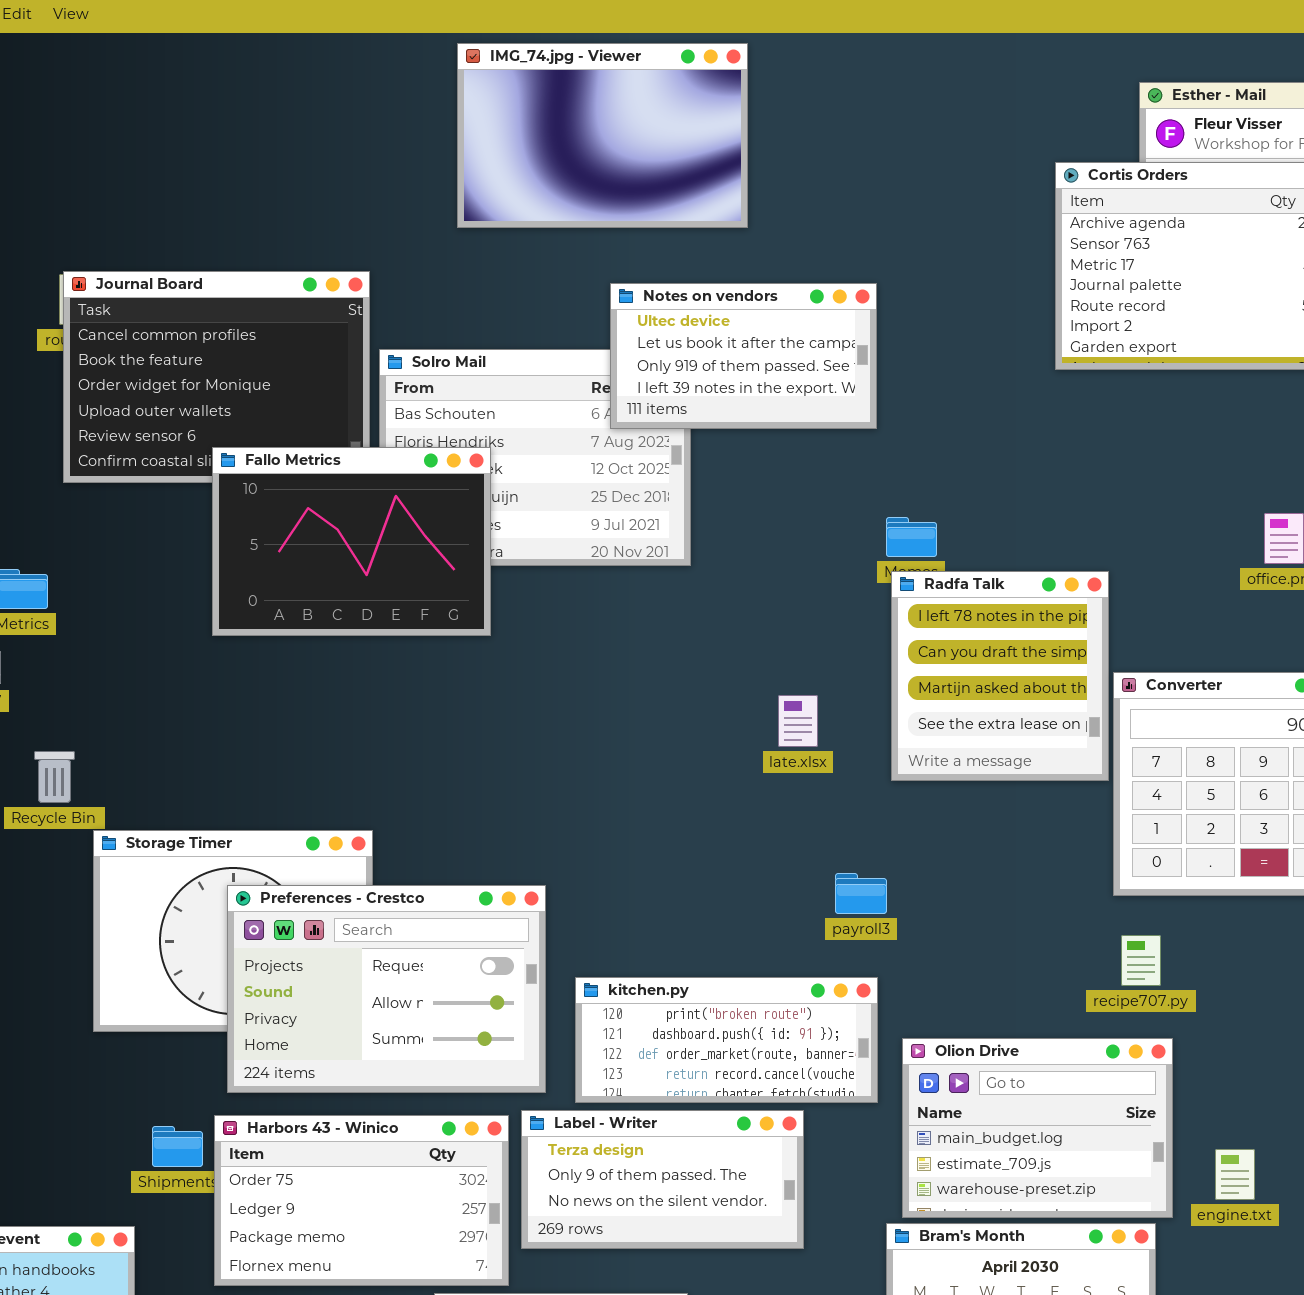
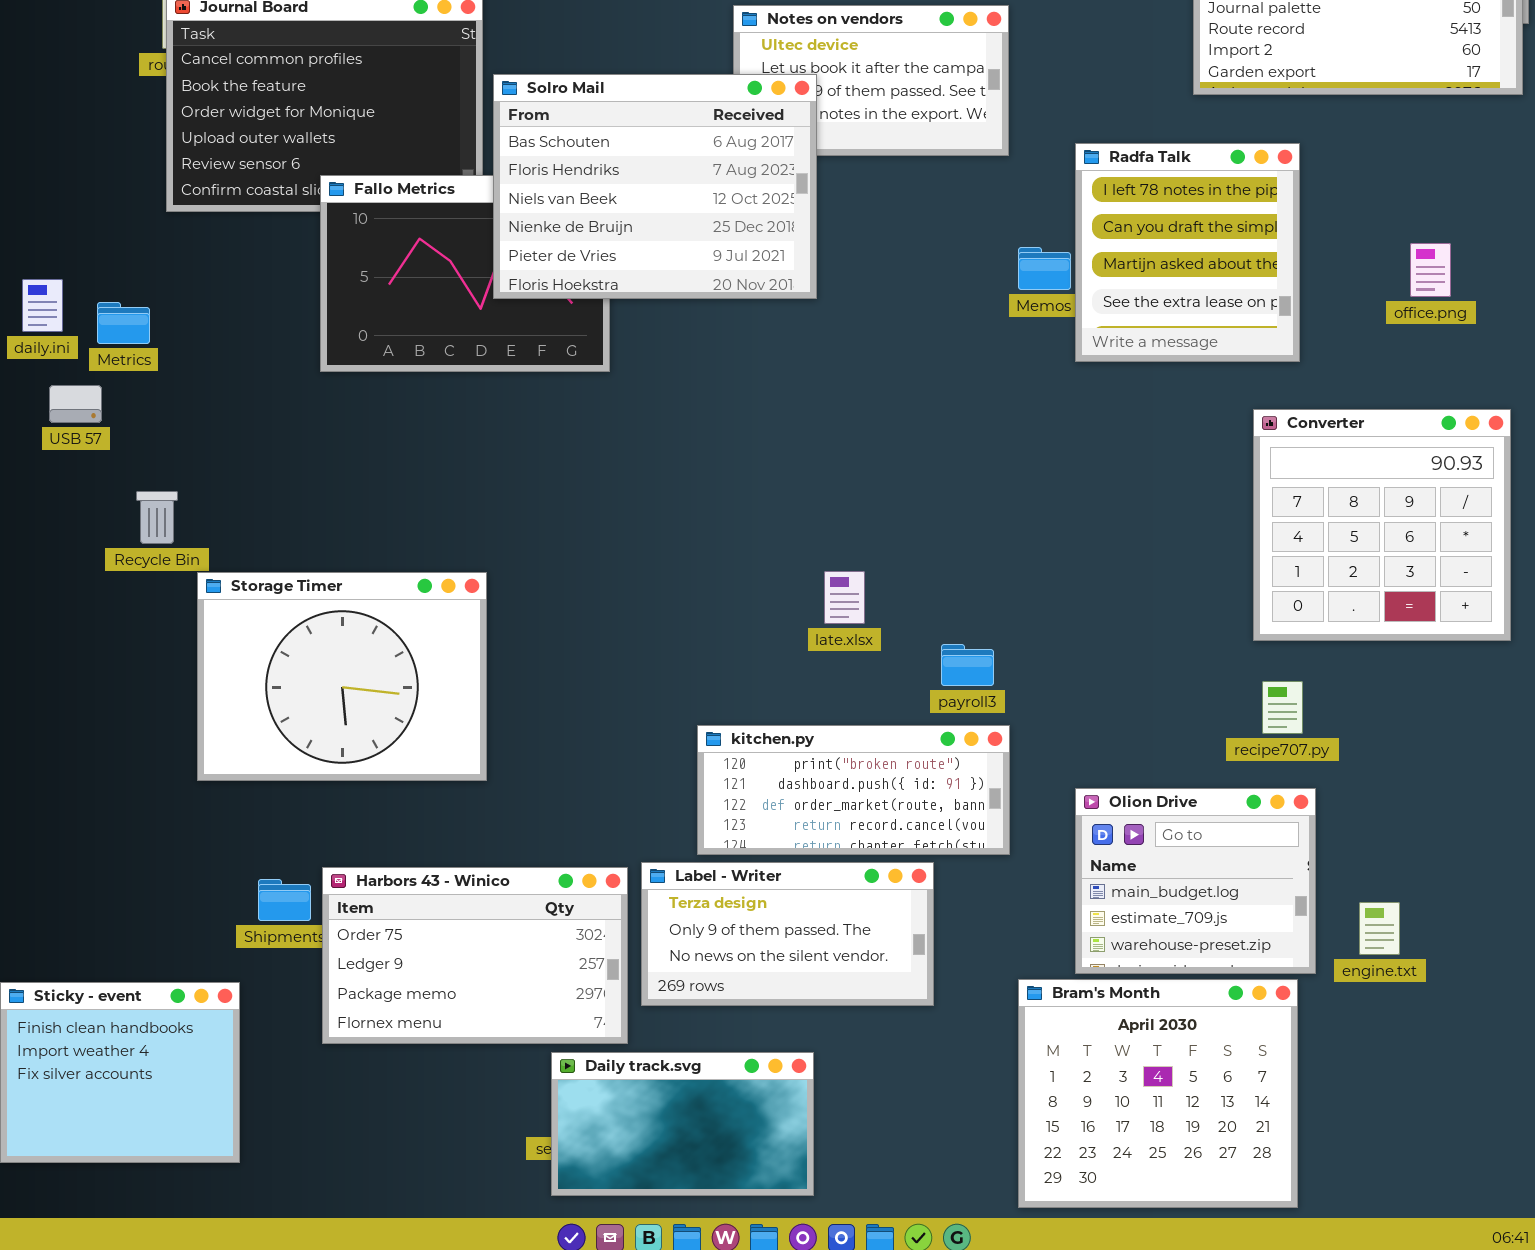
Solro Mail: [379,349,691,566] -> [493,74,817,299], raised
Radfa Talk: [891,571,1109,781] -> [1075,143,1300,362], moved
late.xlsx: [778,695,818,747] -> [824,571,865,624], moved
payroll3: [835,873,887,914] -> [941,644,994,686], moved
Preferences - Crestco: [227,885,546,1093] -> none, closed
Olion Drive: [902,1038,1173,1218] -> [1075,788,1316,974], resized

